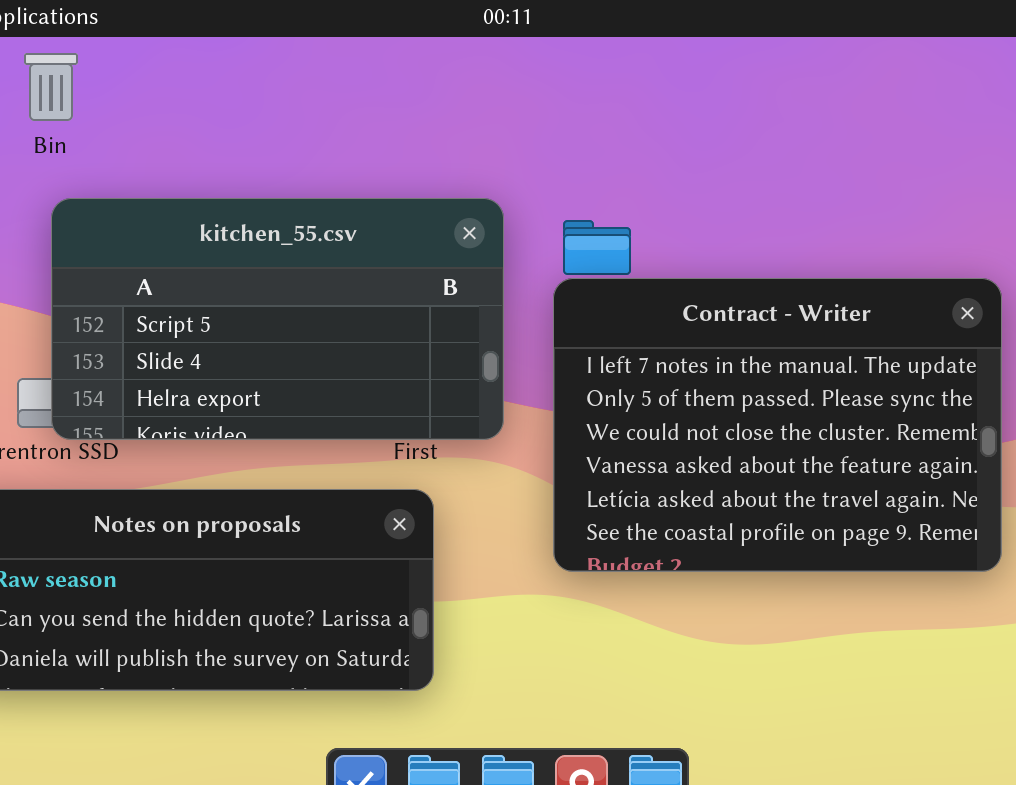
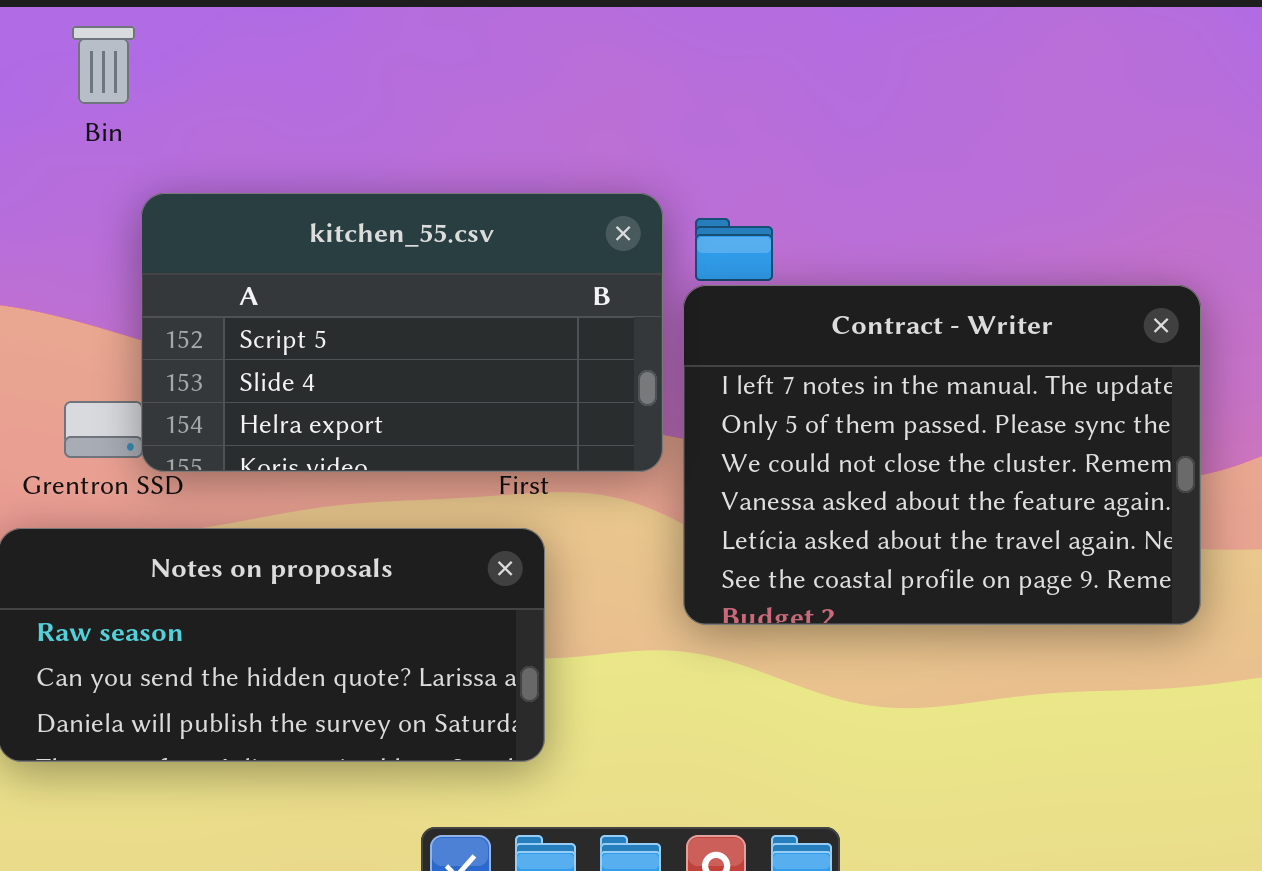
kitchen_55.csv: [51,198,504,440] -> [141,193,663,472], moved

